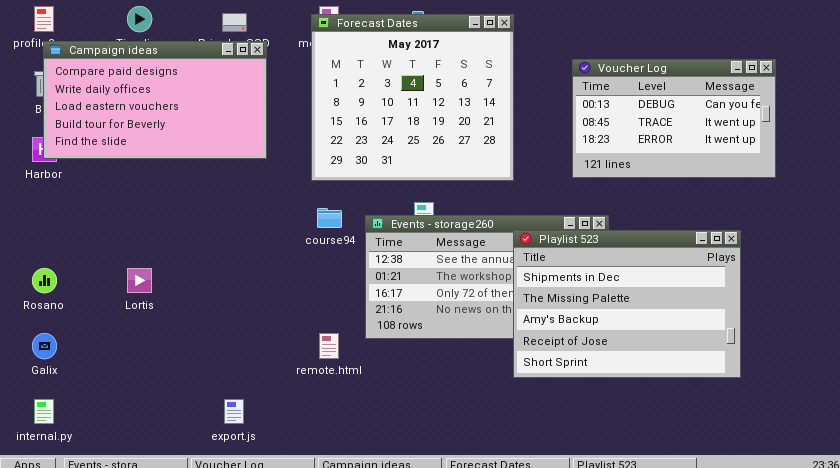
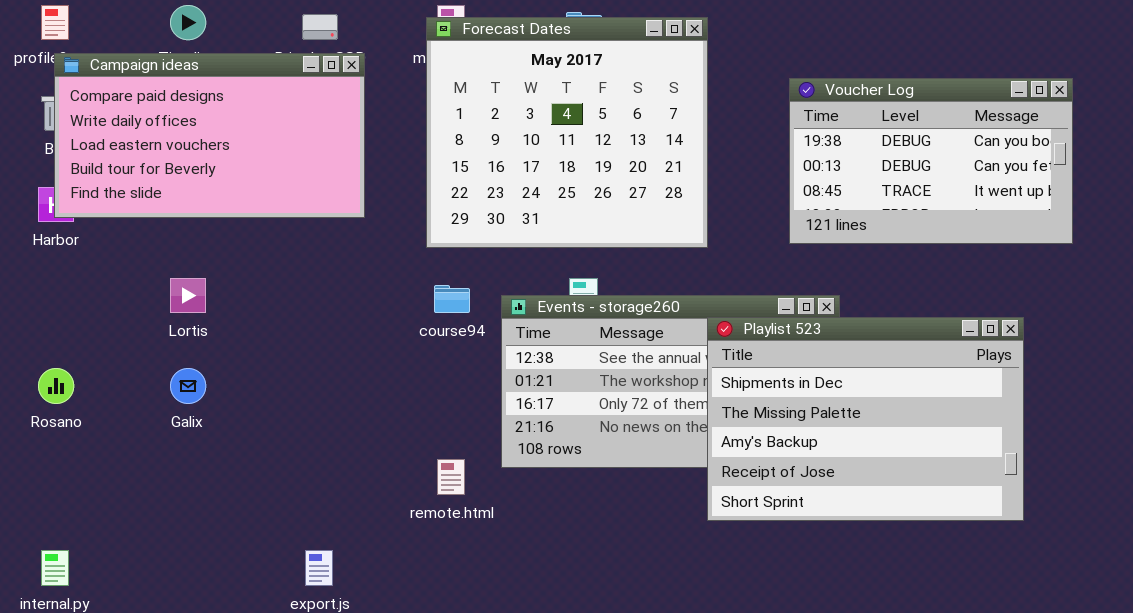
Voucher Log: [572,59,776,178] -> [789,78,1073,244], scrolled up 1 row
Lortis: [127,268,152,293] -> [170,278,206,313], moved
Galix: [32,333,57,359] -> [170,368,206,404], moved

